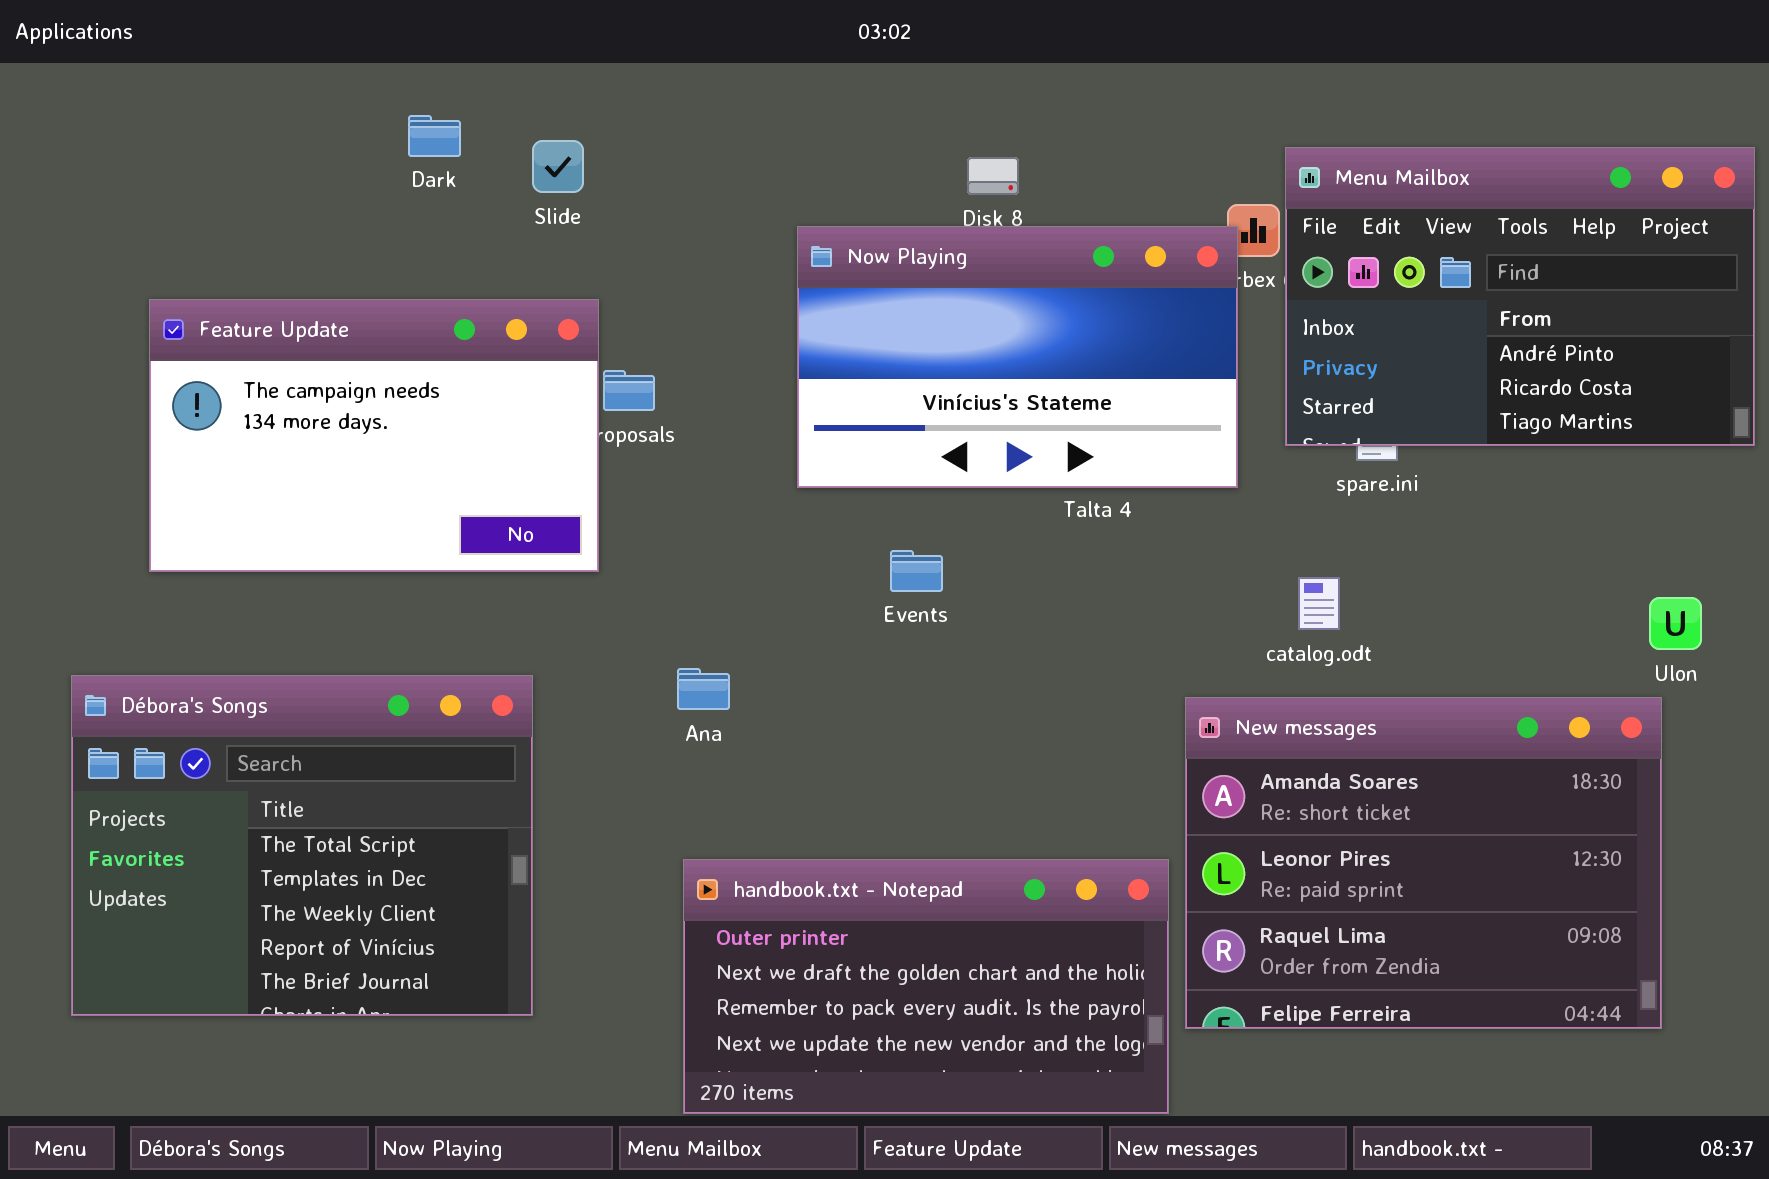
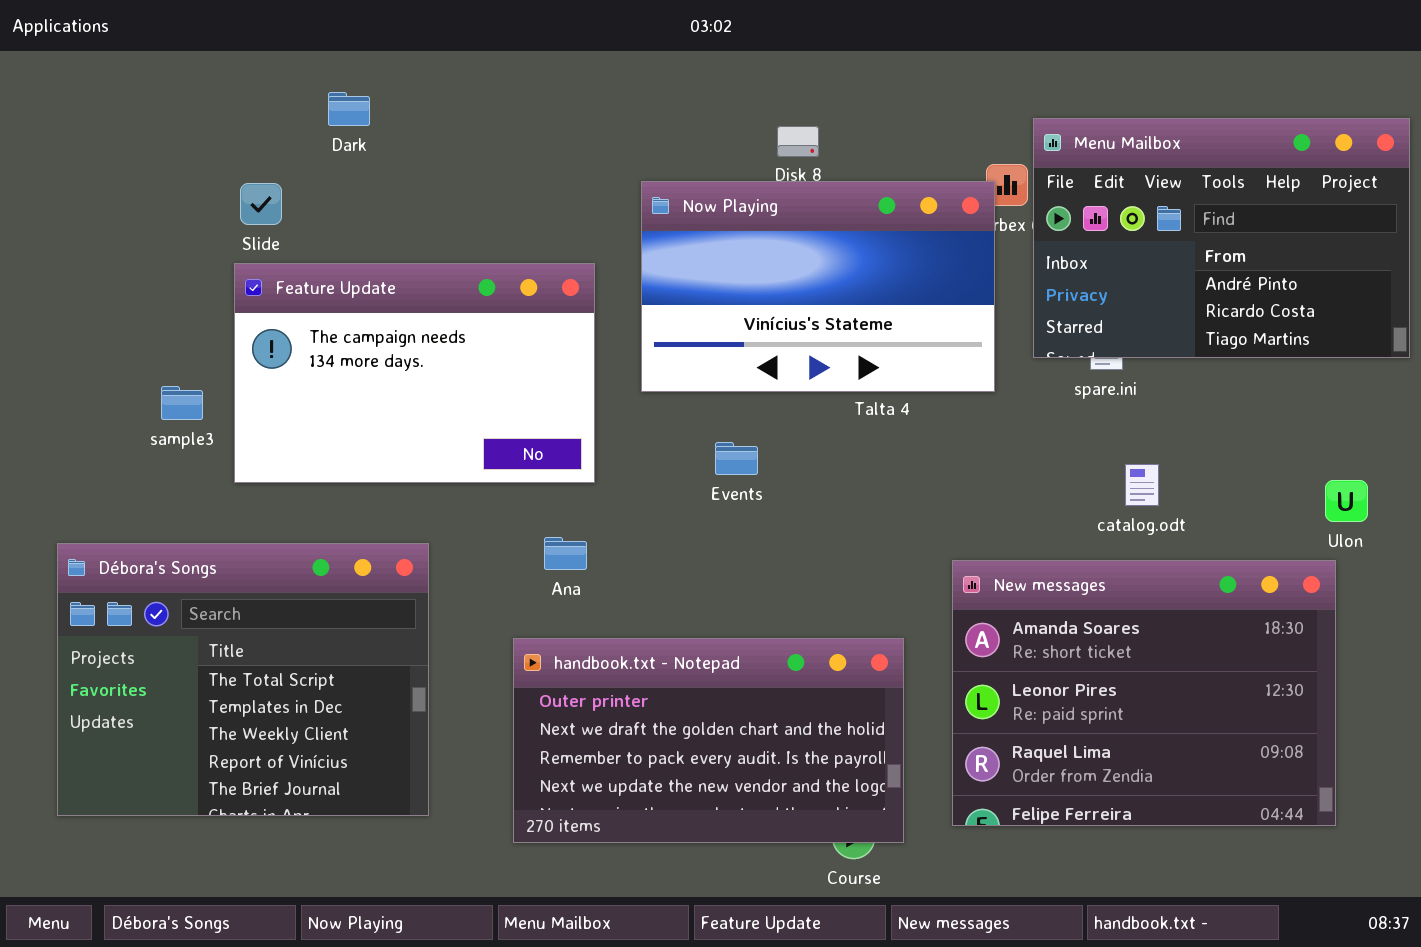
Slide: [532,140,584,193] -> [240,183,282,225], moved
Feature Update: [149,299,599,572] -> [234,263,595,483], moved
catalog.odt: [1298,577,1340,630] -> [1125,464,1159,506], moved
handbook.txt - Notepad: [683,859,1169,1114] -> [513,638,904,843], moved

